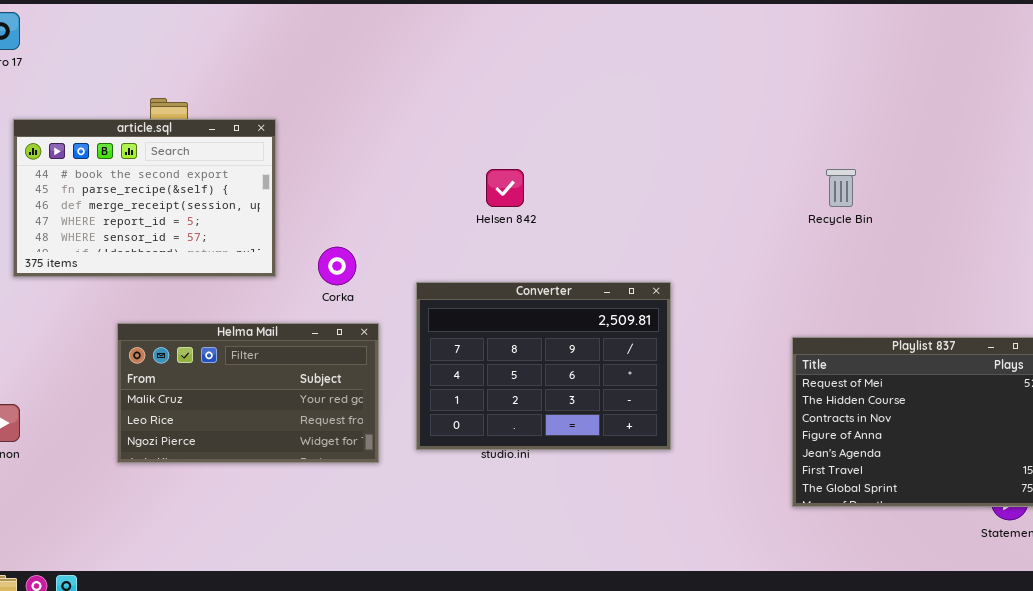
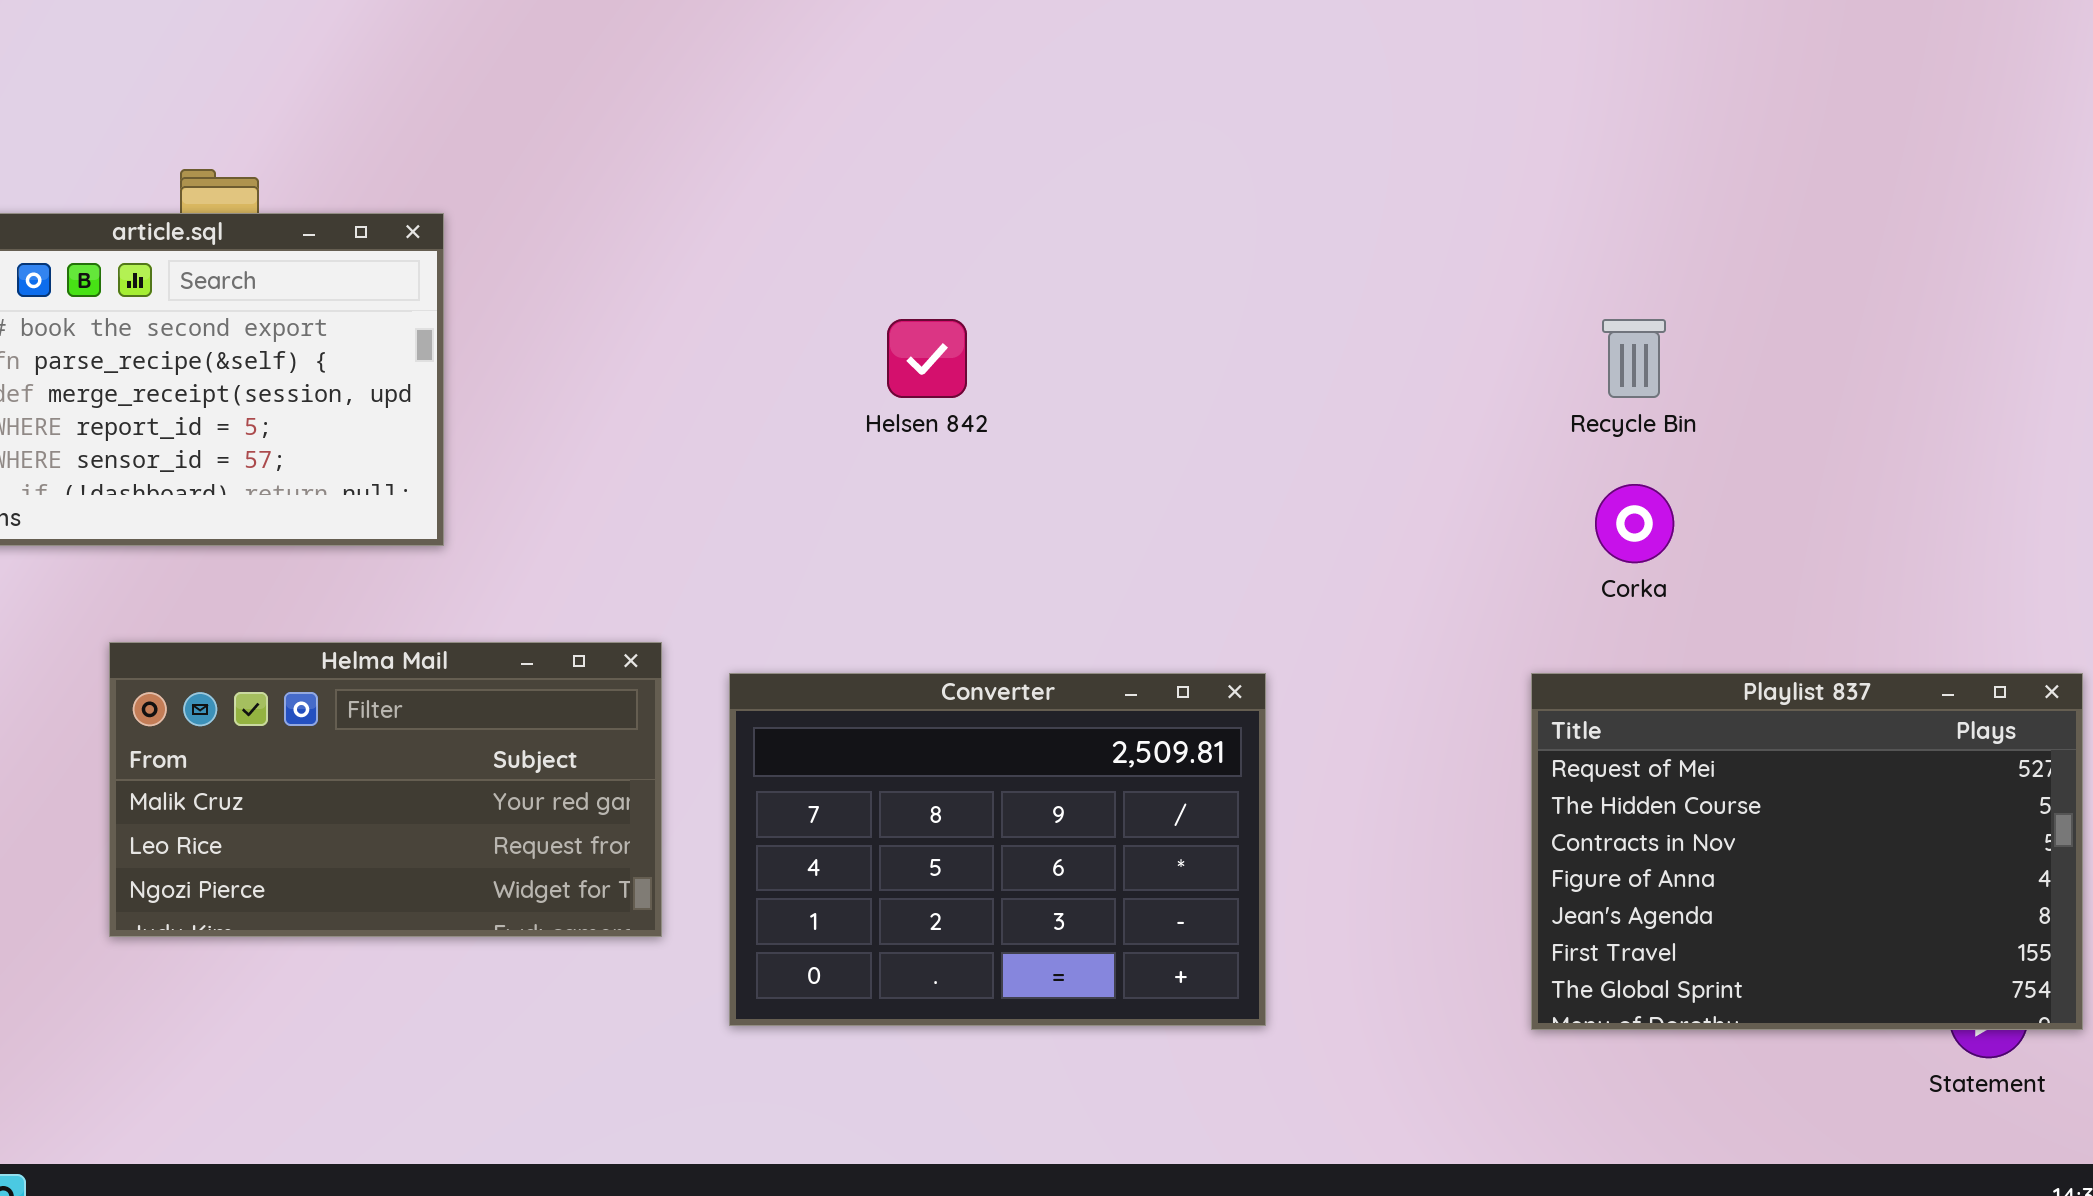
Corka: [318,247,356,285] -> [1595,484,1674,563], moved
Converter: [416,282,671,450] -> [729,673,1266,1026], moved

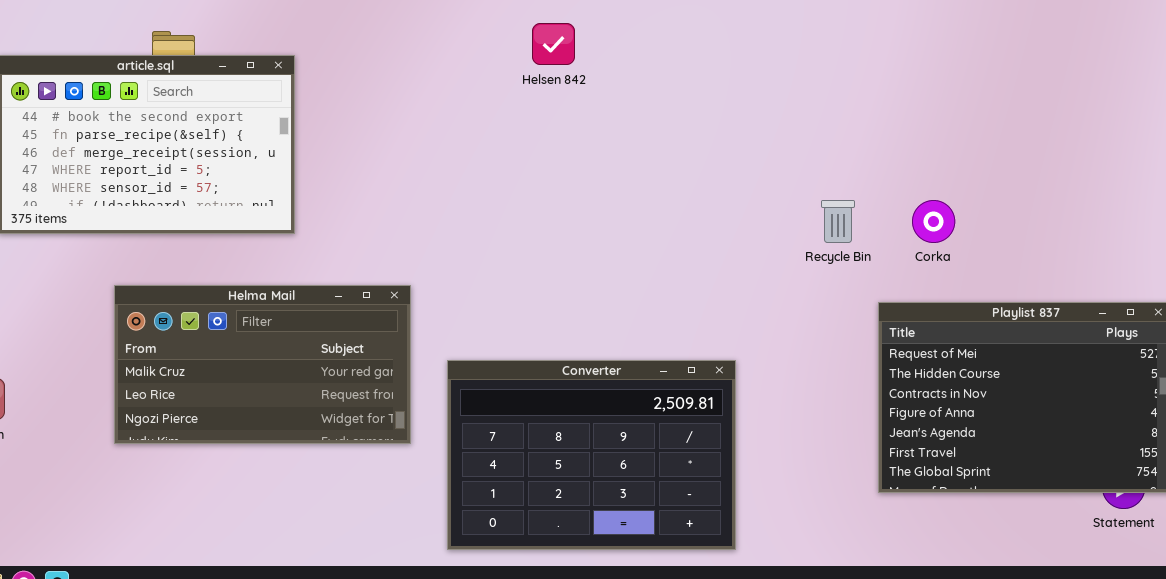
Helsen 842: [887,319,967,398] -> [532,23,575,65], moved
Recycle Bin: [1602,319,1666,398] -> [821,200,855,243], moved
Converter: [729,673,1266,1026] -> [447,360,736,550], moved

